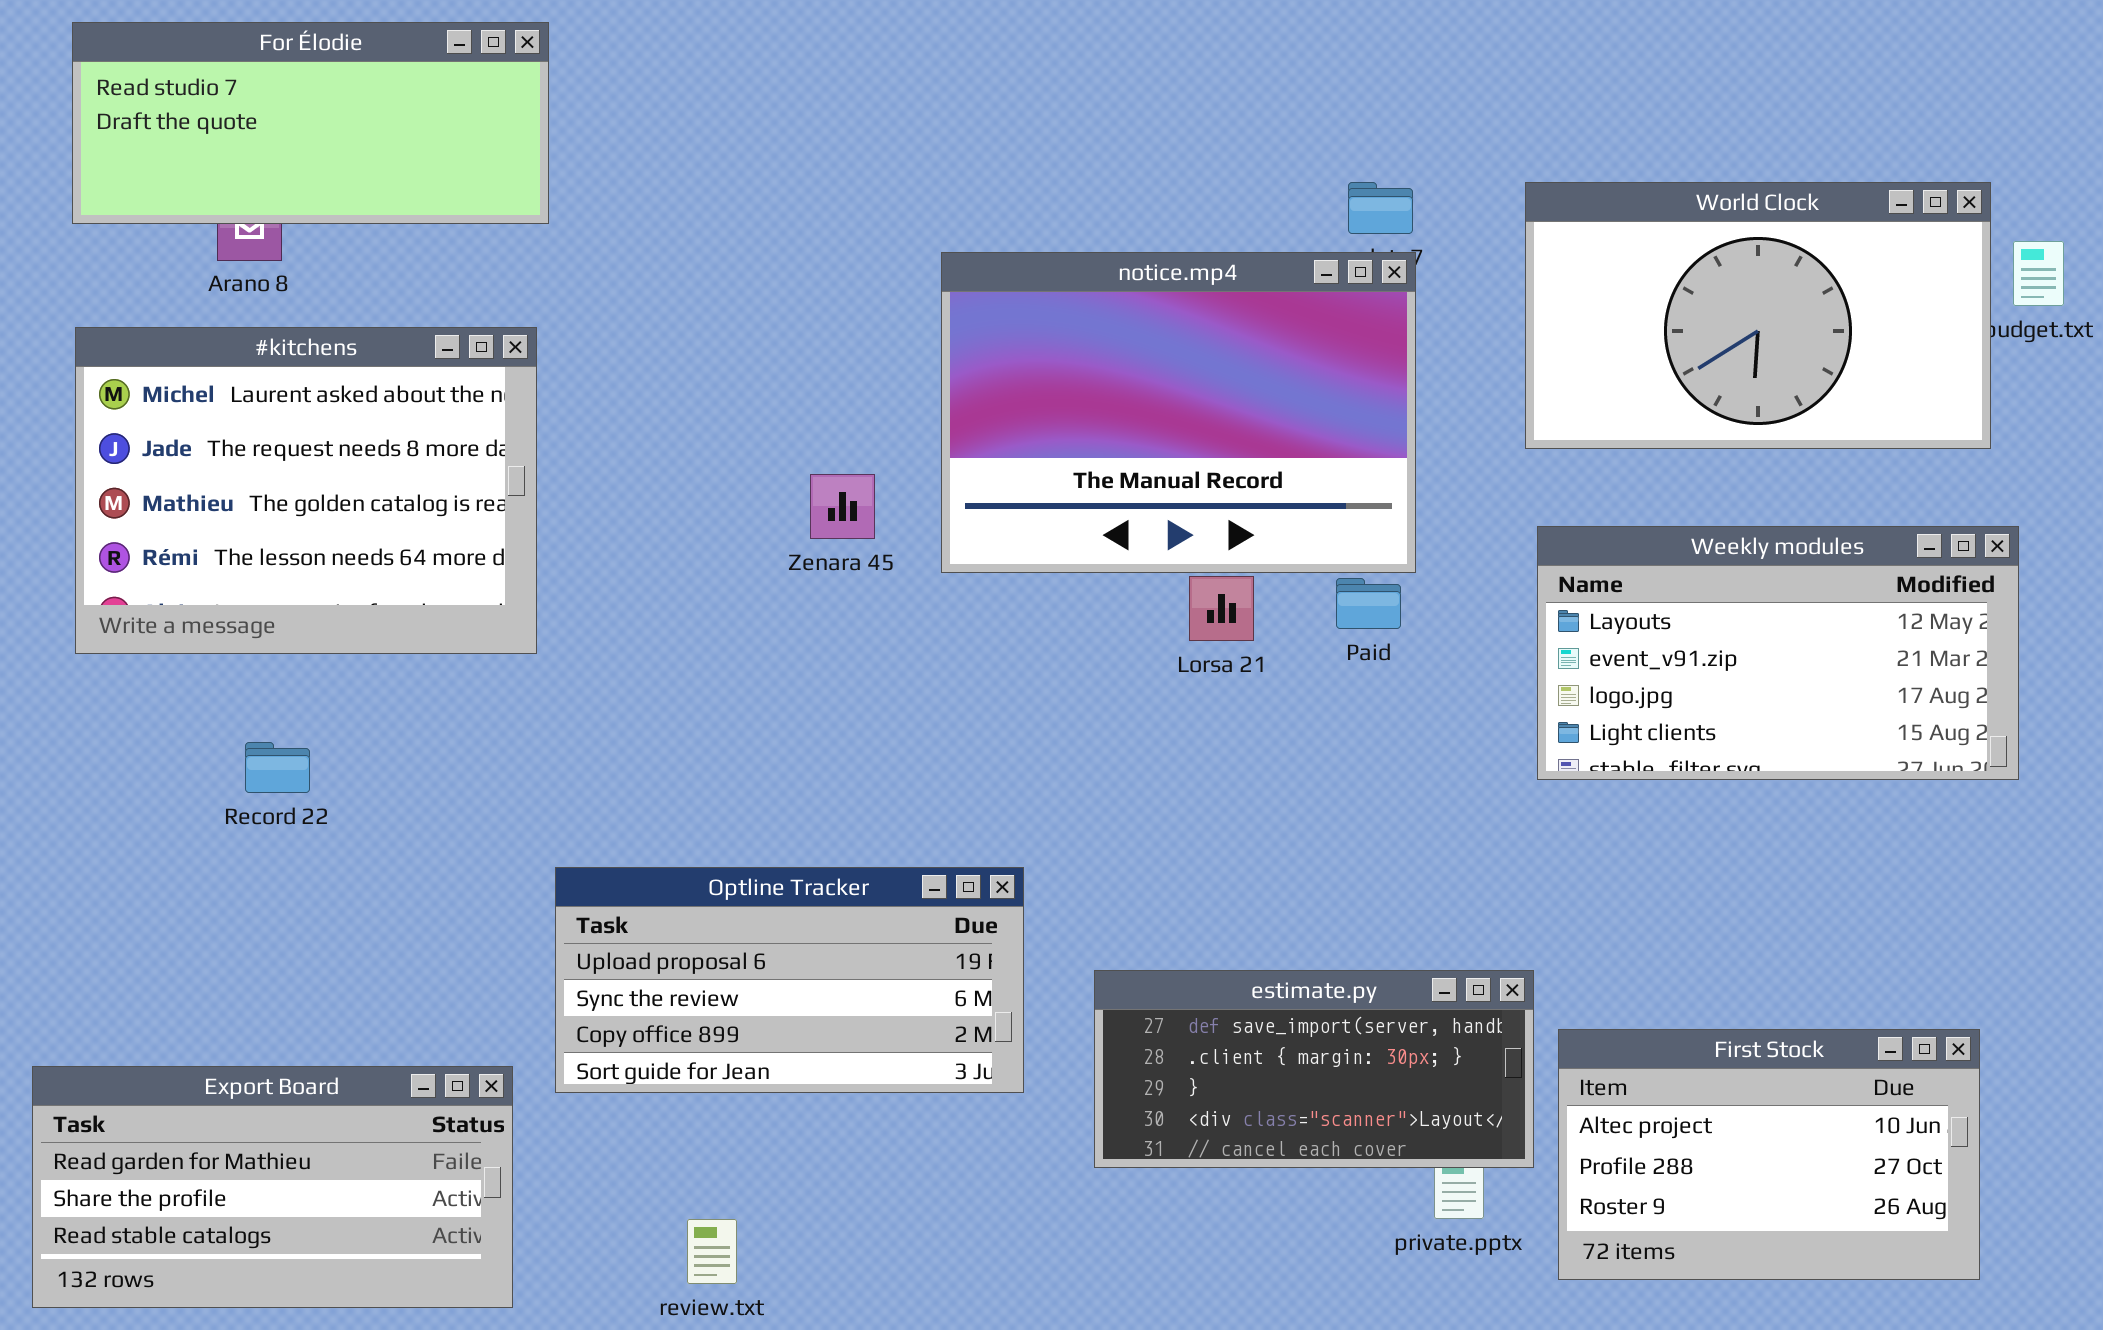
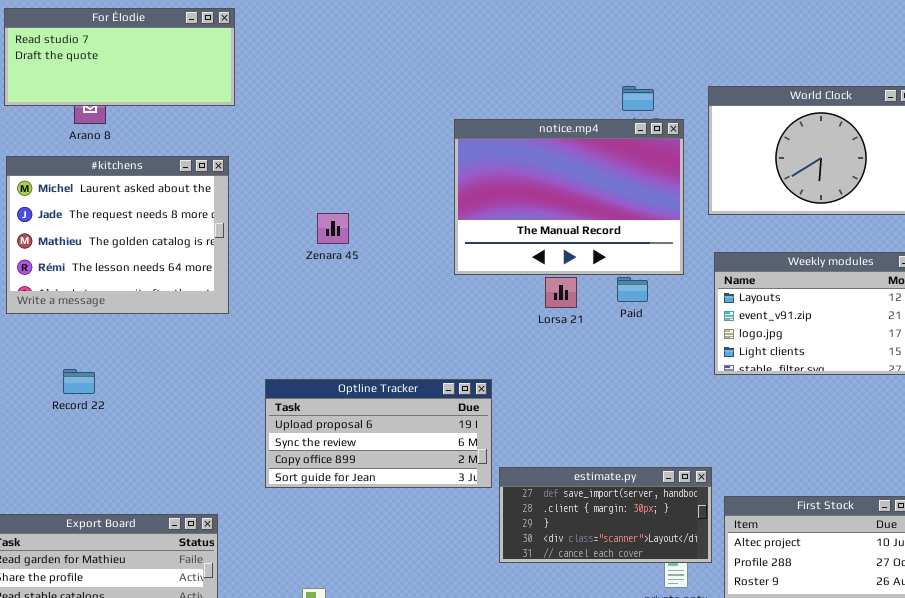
notice.mp4: [941,252,1416,573] -> [454,119,684,275], moved
Zenara 45: [810,474,875,539] -> [317,213,349,244], moved
Record 22: [245,742,310,793] -> [63,369,95,394], moved
Optline Tracker: [555,867,1024,1093] -> [265,379,492,488], moved

